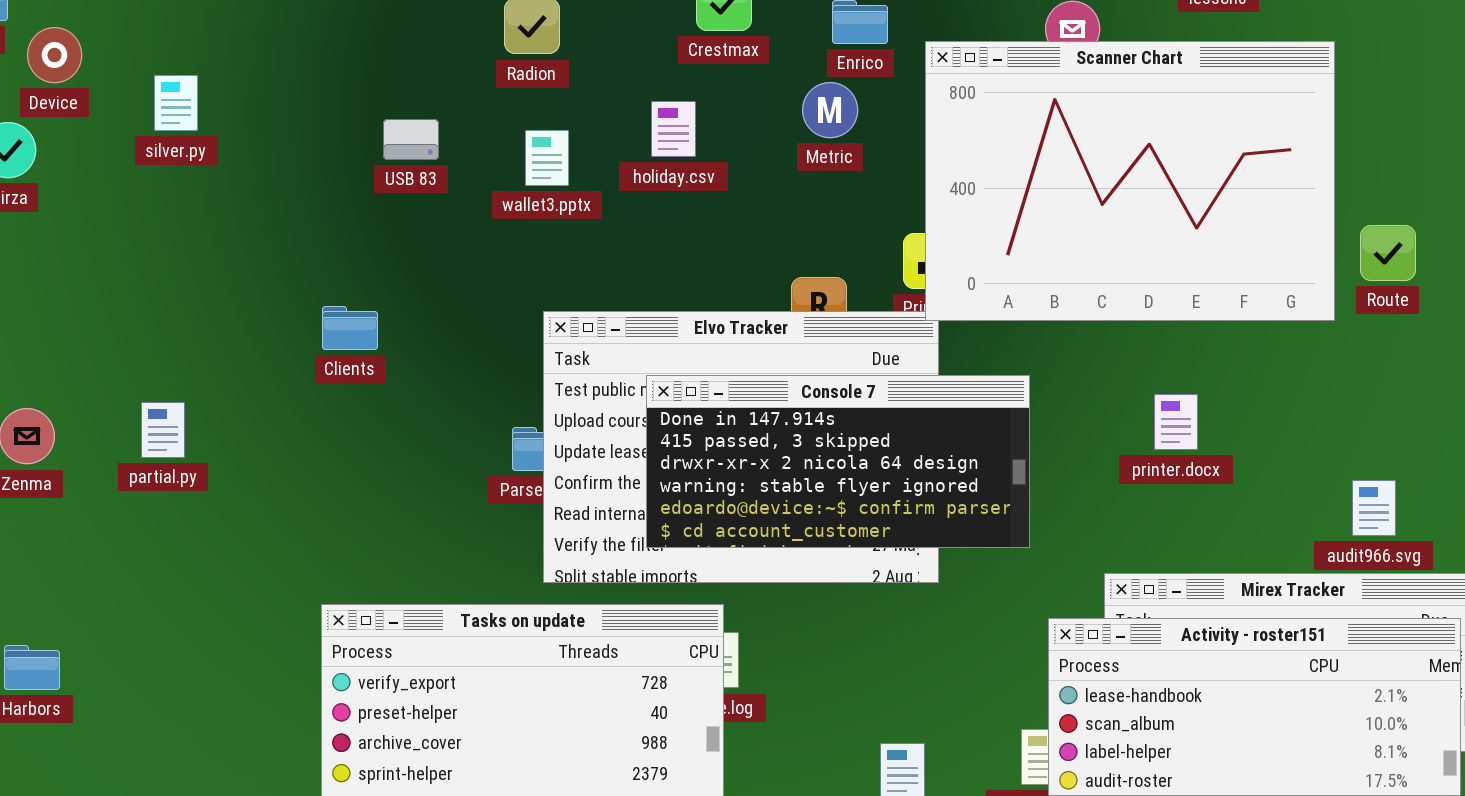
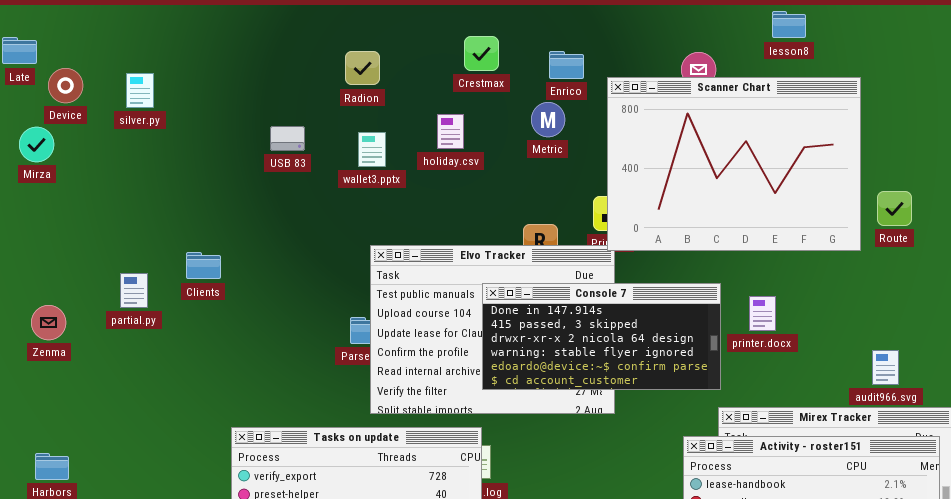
silver.py: [154,75,198,131] -> [126,73,154,108], moved
Clients: [322,306,378,350] -> [186,252,221,279], moved
Console 7: [646,375,1030,548] -> [482,283,721,390], moved
partial.py: [141,402,185,458] -> [120,273,148,308], moved

